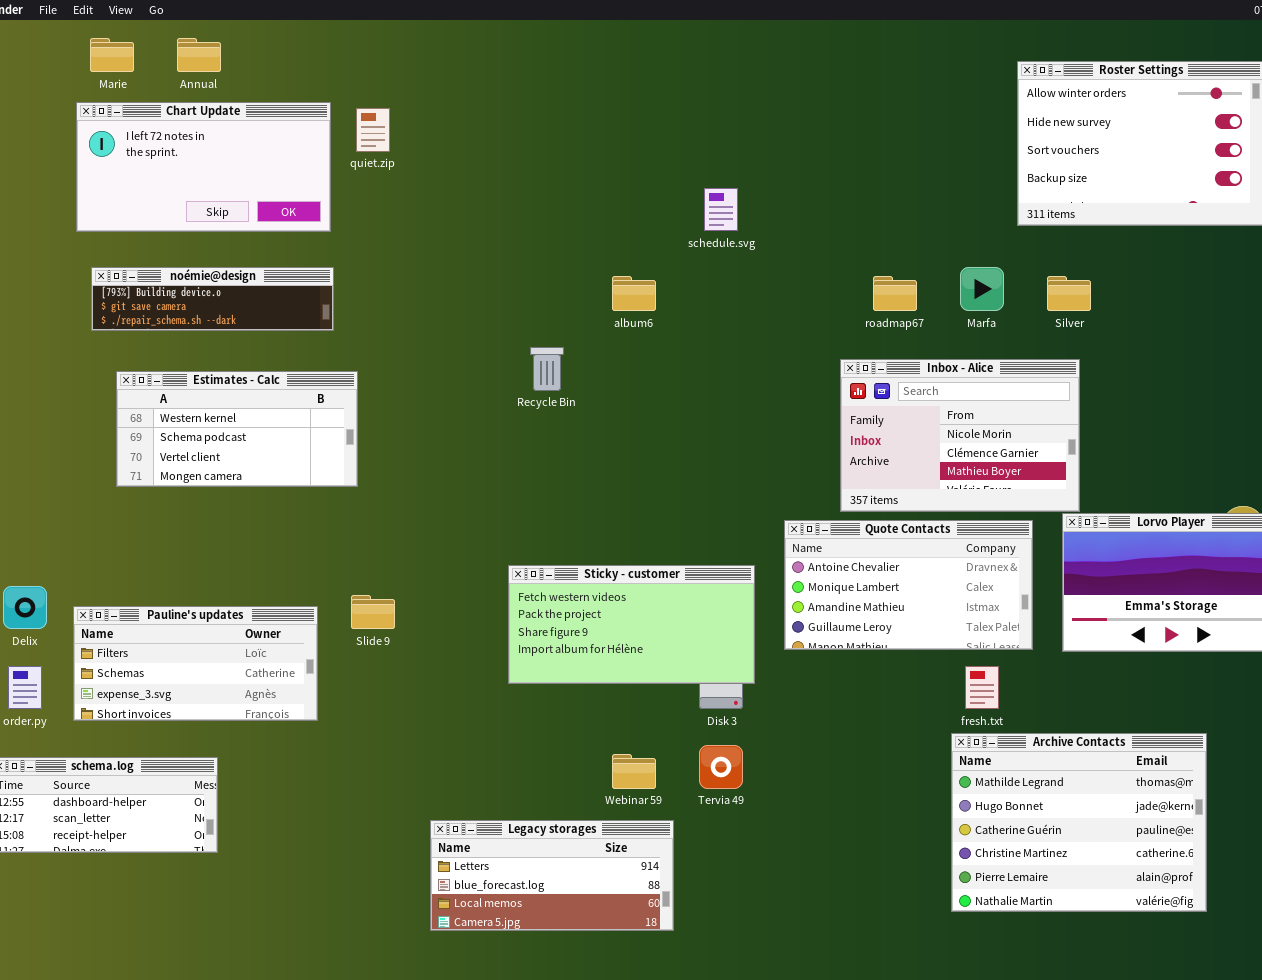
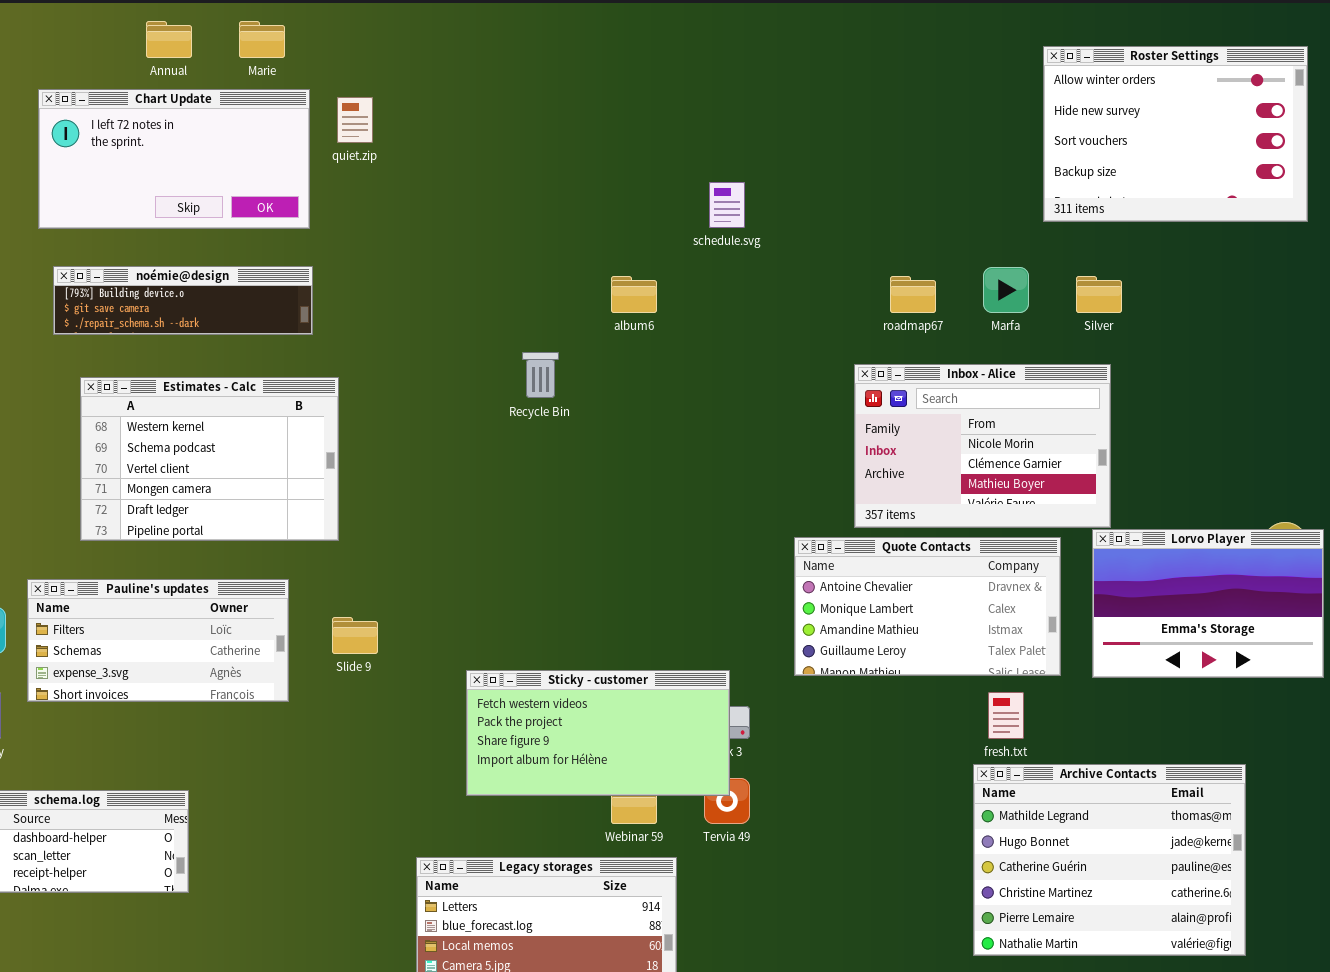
Marie: [90,38,134,72] -> [239,21,285,58], moved
Estimates - Calc: [116,371,358,487] -> [80,377,339,541], resized
Sticky - customer: [508,565,755,684] -> [466,670,730,796], moved
Pauline's updates: [73,606,318,721] -> [27,579,289,702], moved

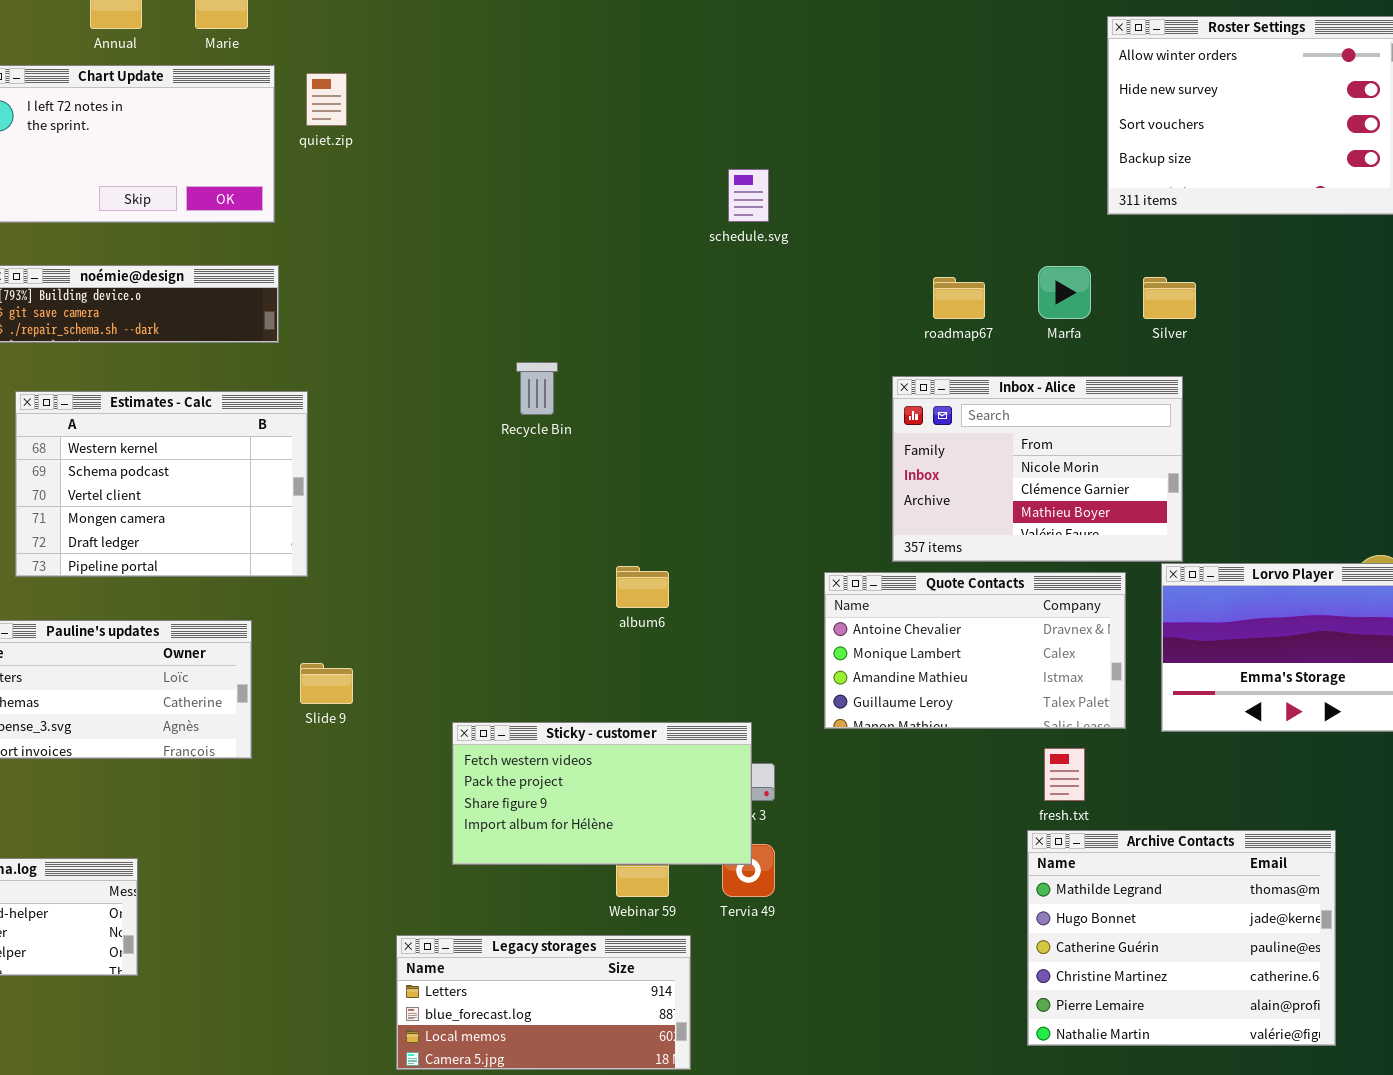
album6: [611,276,657,313] -> [616,566,669,608], moved

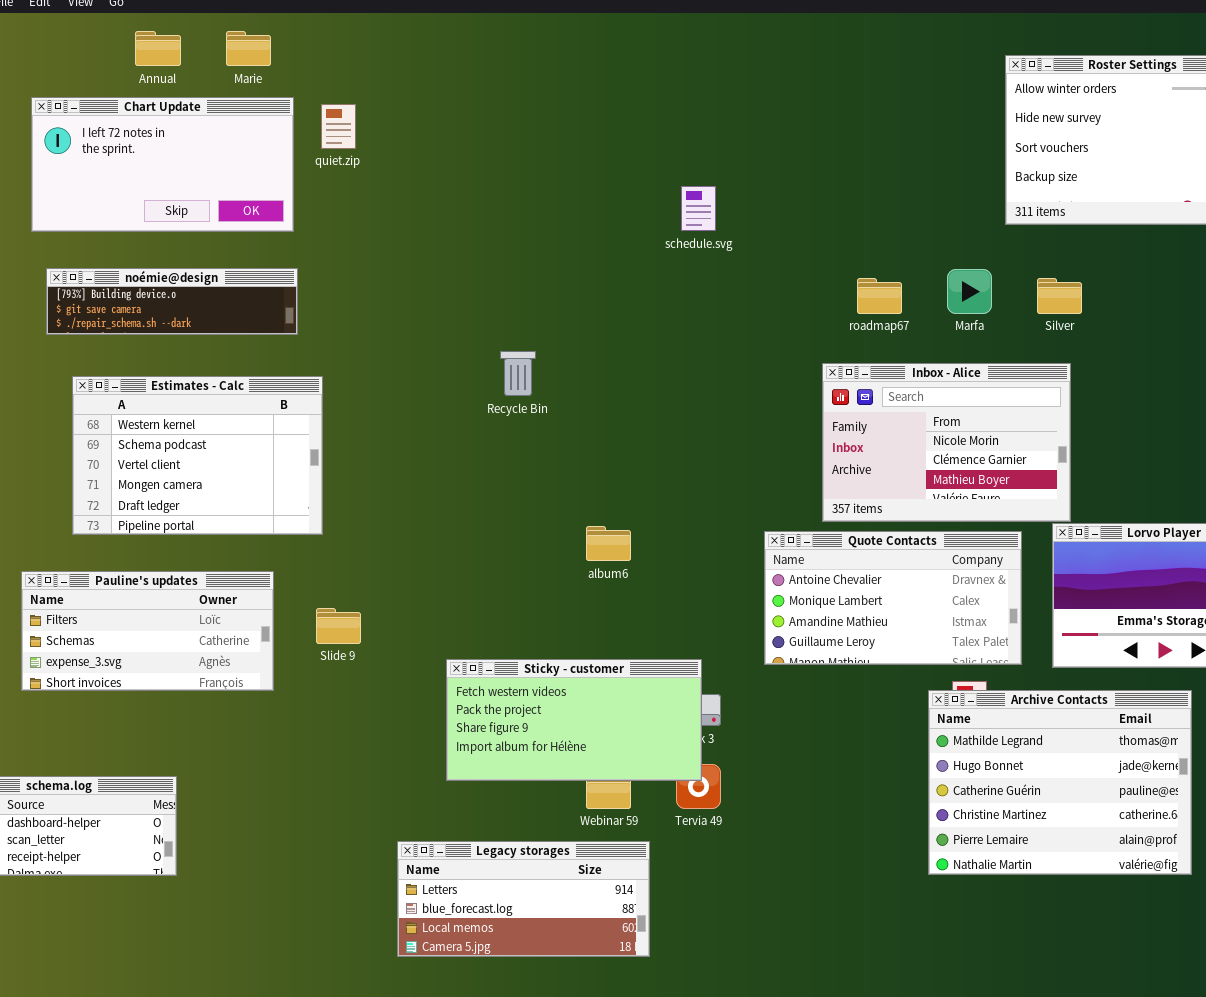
Archive Contacts: [1027,830,1336,1046] -> [928,690,1192,875], moved

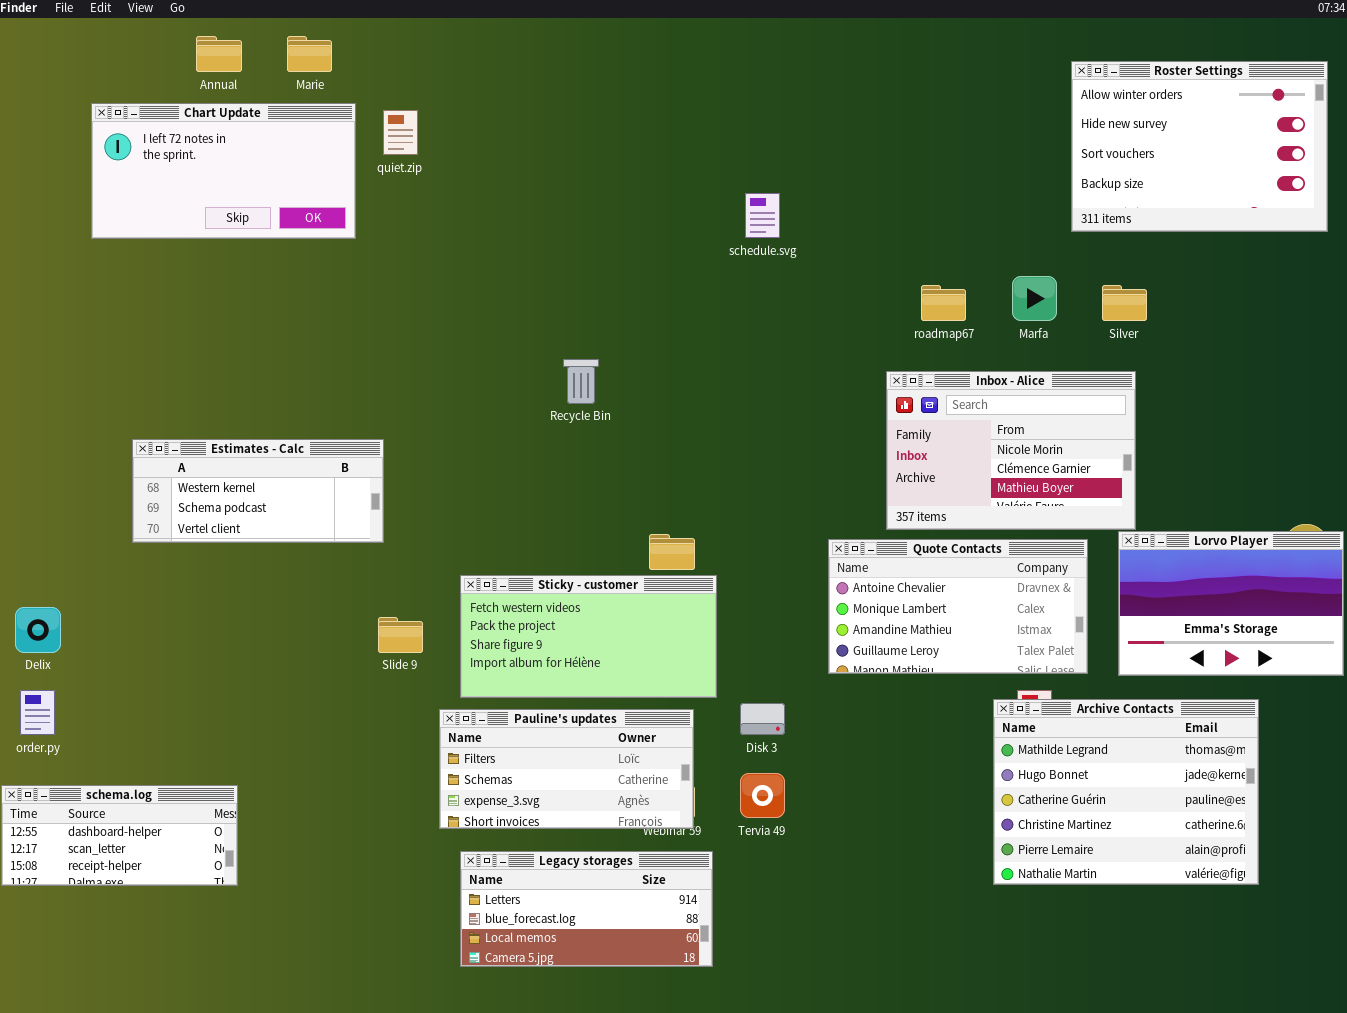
noémie@design: [46,268,298,335] -> none, closed
Estimates - Calc: [72,376,323,535] -> [132,439,384,543], resized
Pauline's updates: [21,571,274,691] -> [439,709,694,829], moved
Sticky - customer: [446,659,702,781] -> [460,575,717,698], moved

